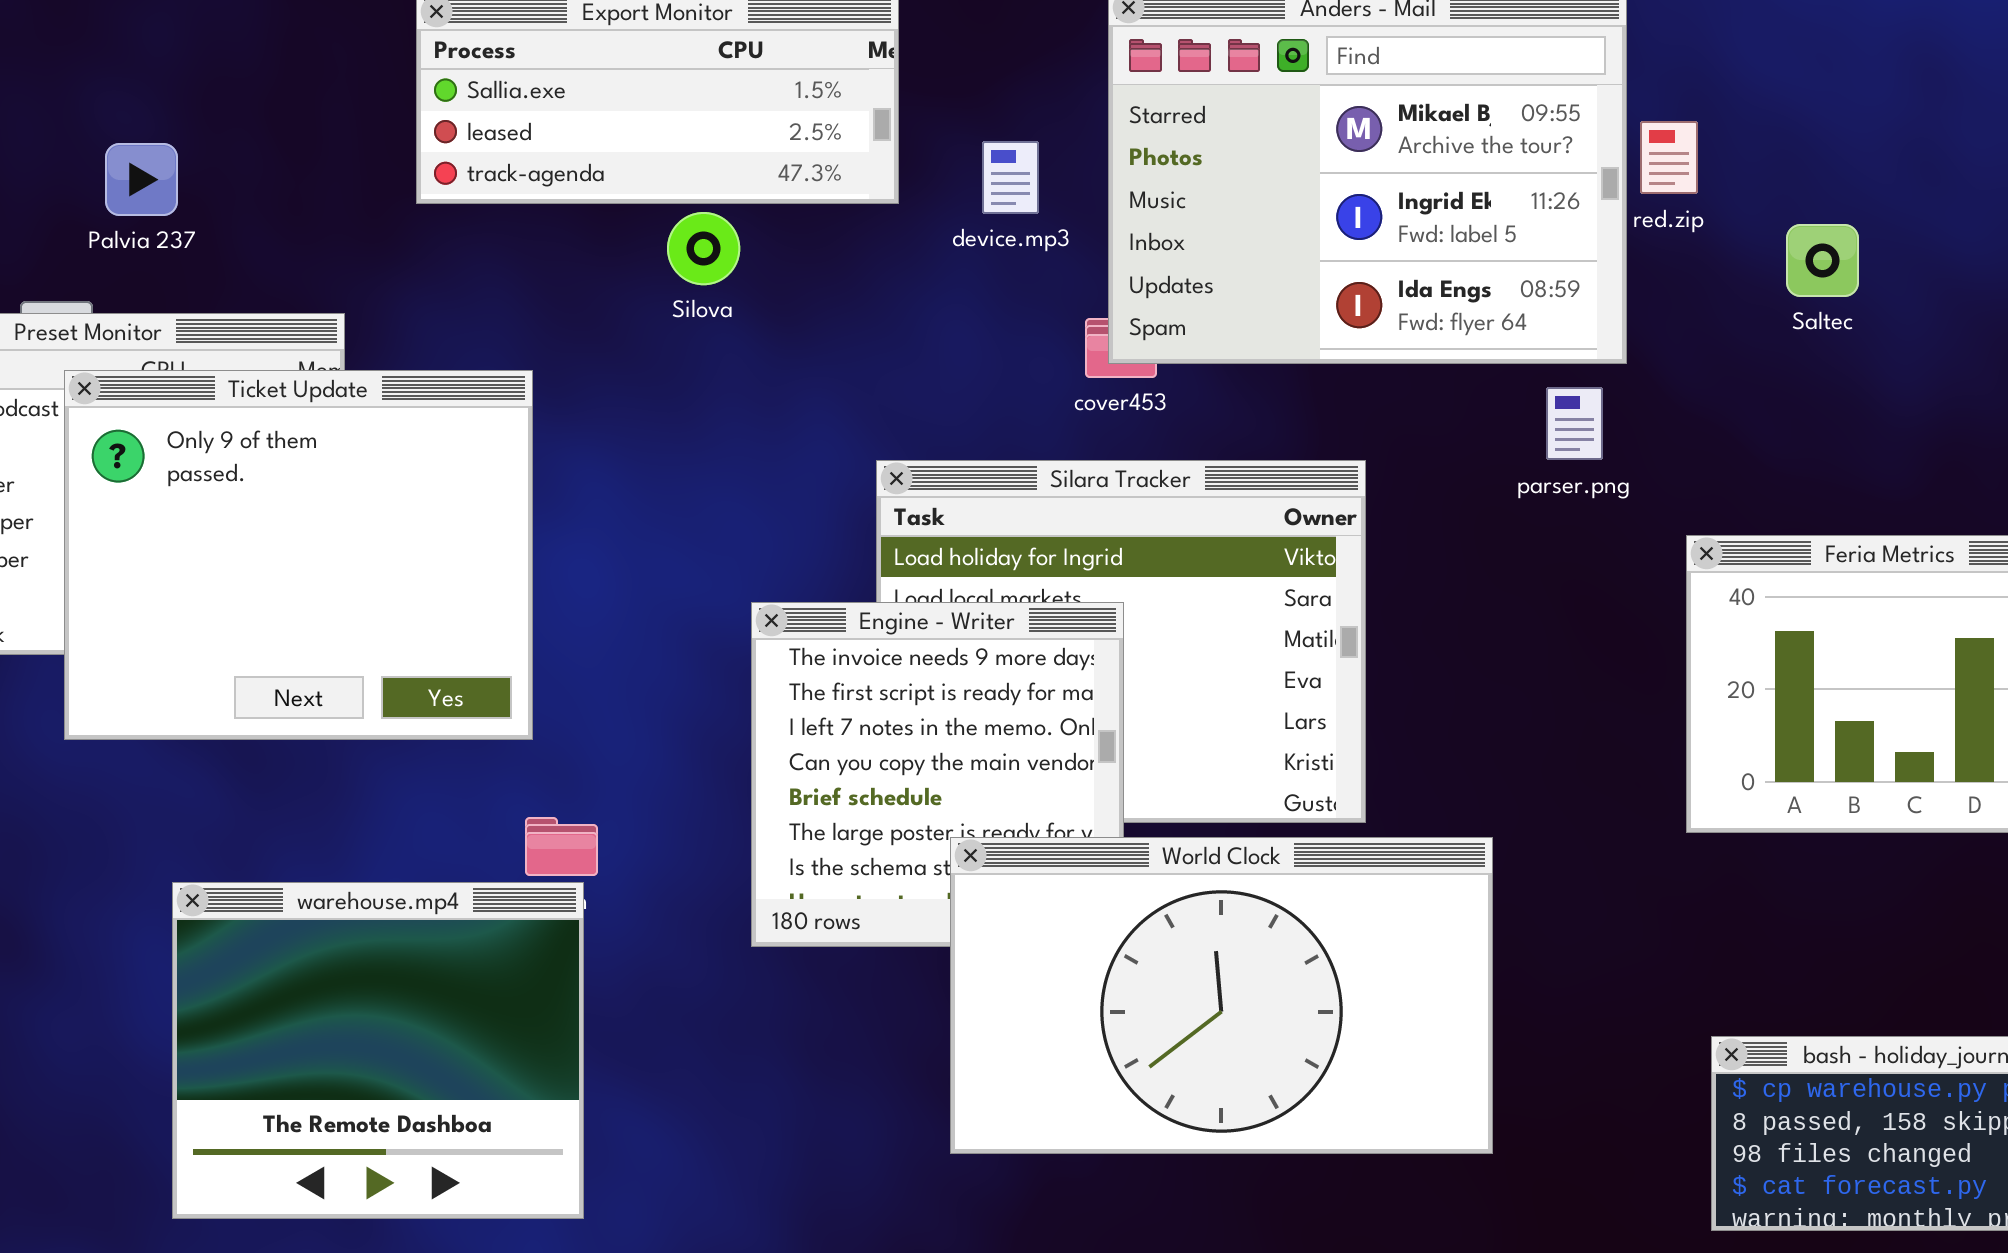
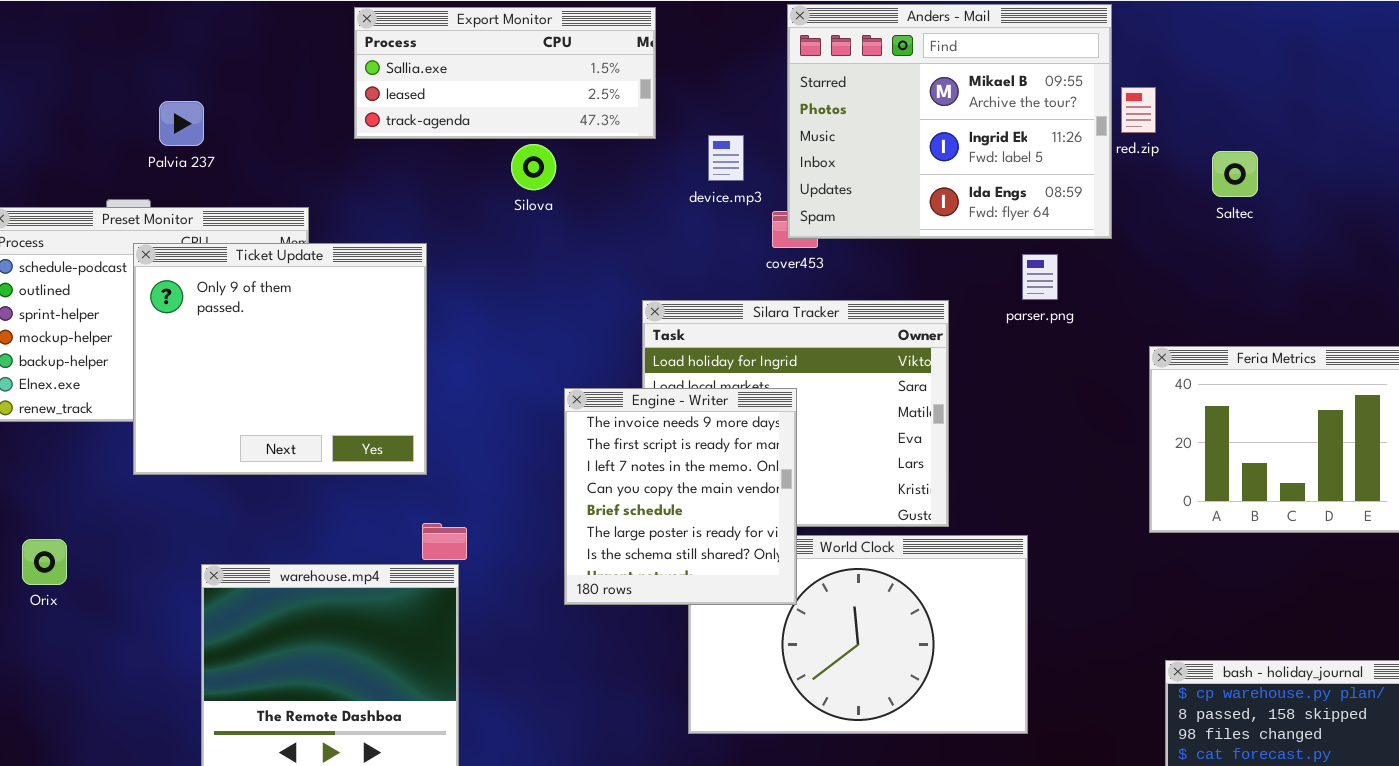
device.mp3: [982,141,1039,214] -> [708,135,744,181], moved
parser.png: [1546,387,1603,460] -> [1022,254,1058,300], moved
Engine - Writer: [751,602,1124,947] -> [564,388,797,605], raised

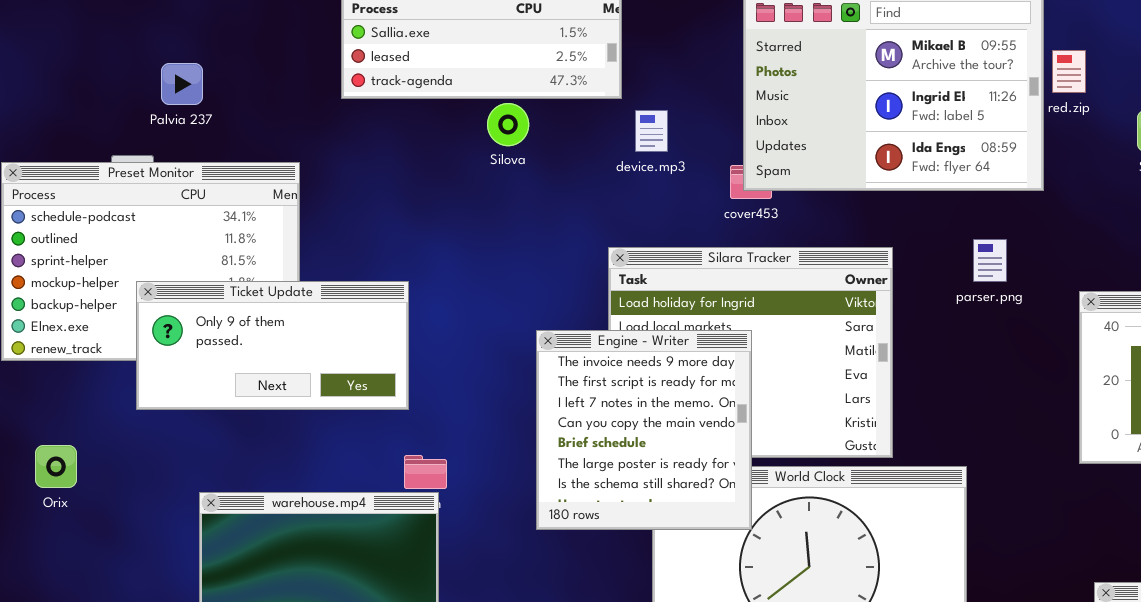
device.mp3: [708,135,744,181] -> [635,110,668,152], moved
Ticket Update: [133,243,427,475] -> [136,281,409,410], resized
parser.png: [1022,254,1058,300] -> [973,239,1007,282], moved
Orix: [22,539,67,585] -> [35,445,77,488], moved

